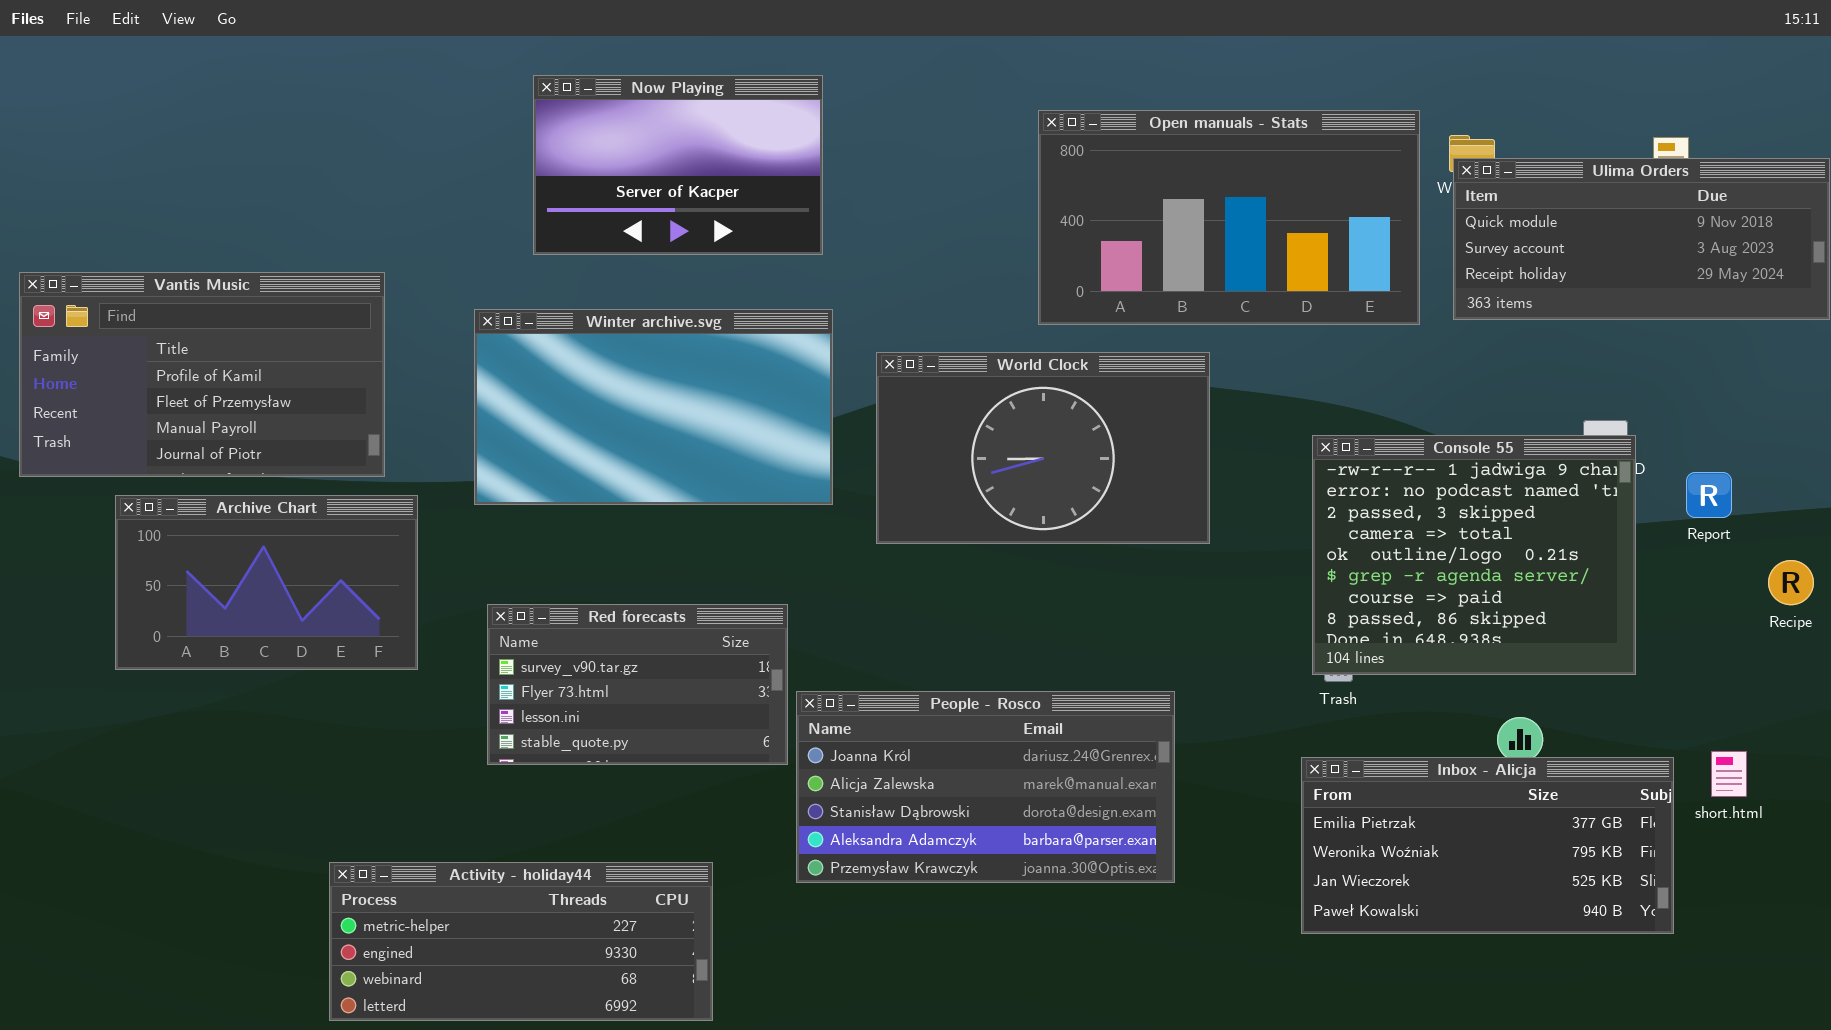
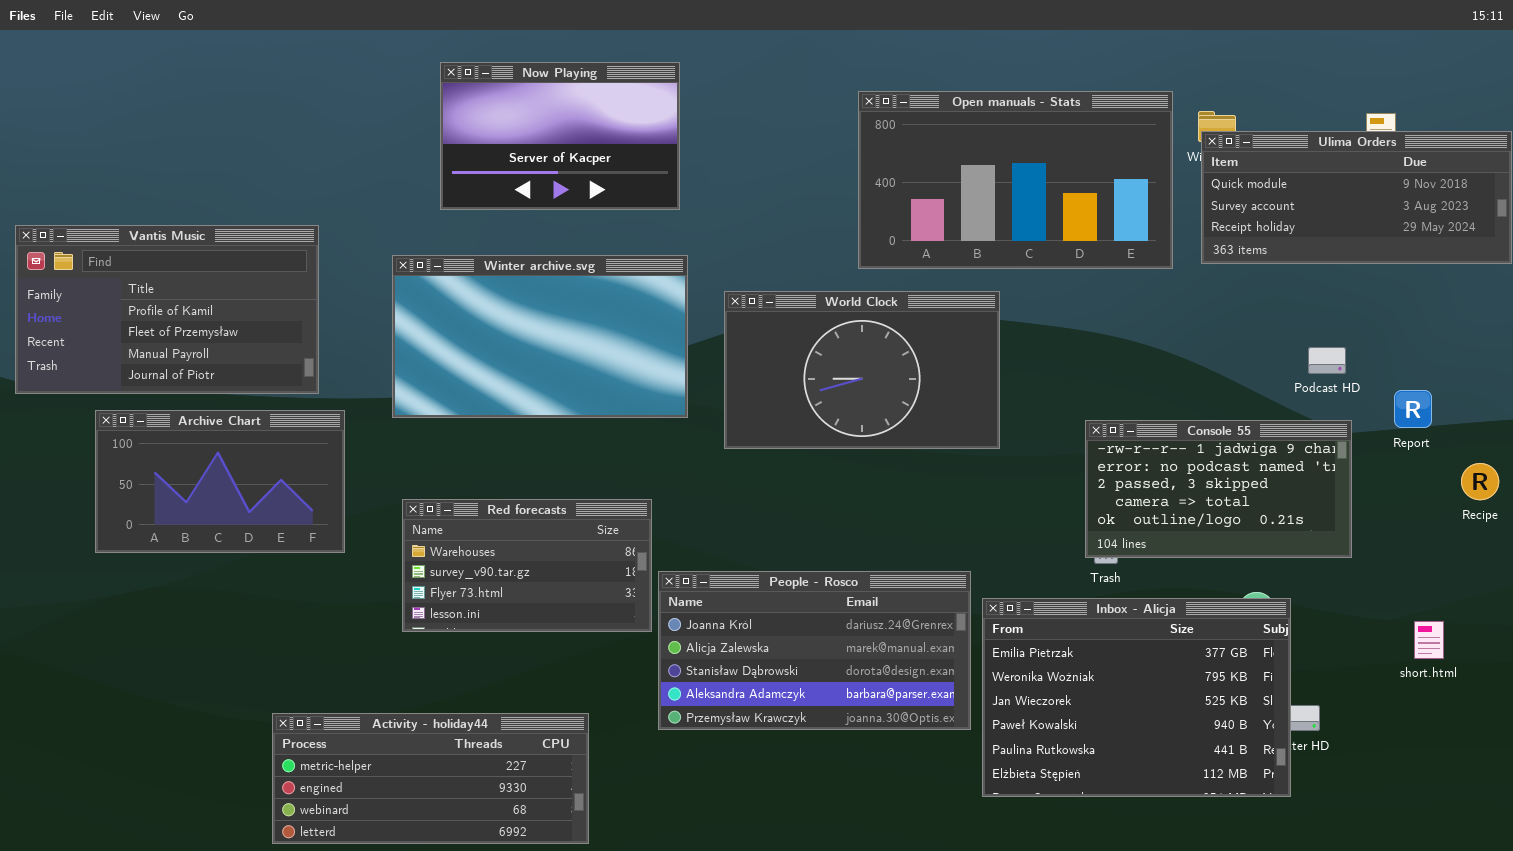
Console 55: [1312,435,1636,675] -> [1085,420,1352,558], resized
Red forecasts: [487,604,788,765] -> [402,499,652,632], scrolled up 1 row
Inbox - Alicja: [1301,757,1674,934] -> [982,598,1291,797], moved, resized

